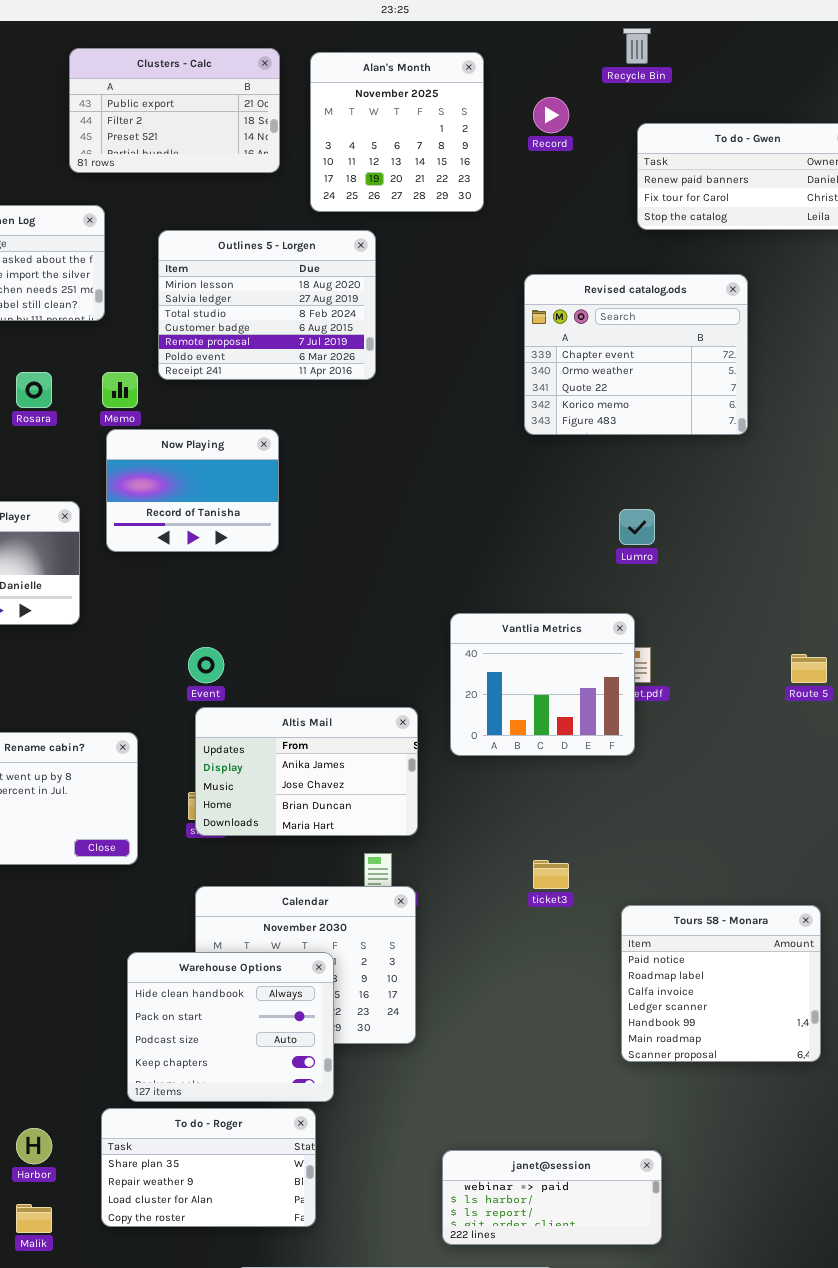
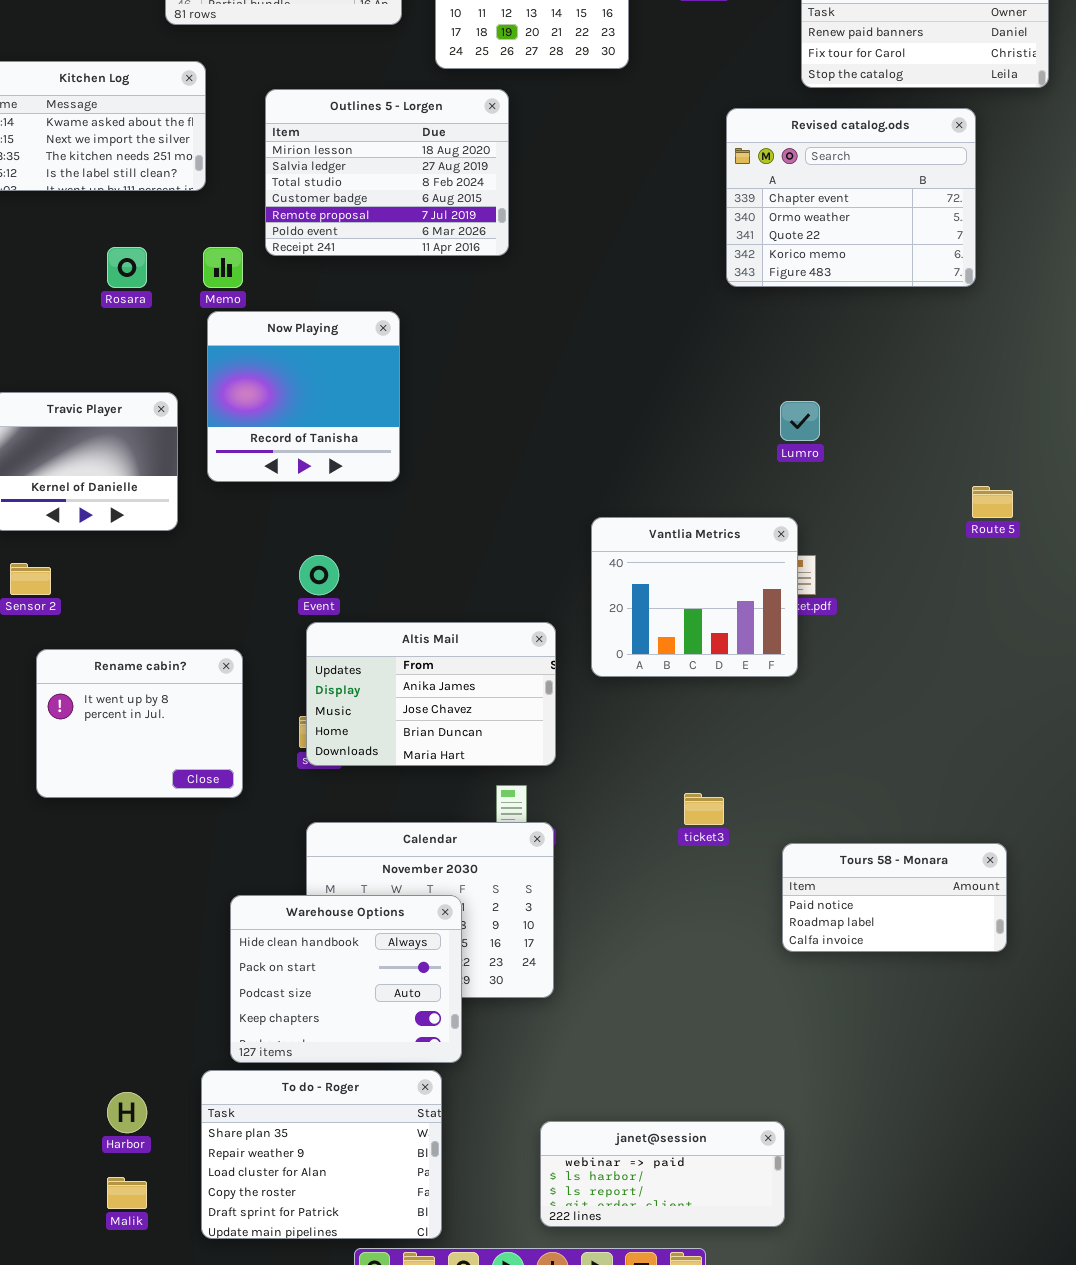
Revised catalog.ods: [524,274,748,435] -> [726,108,976,287], moved
Now Playing: [106,429,279,552] -> [207,311,400,482], resized
Route 5: [791,654,827,683] -> [972,486,1013,518], moved
Tours 58 - Monara: [621,905,821,1062] -> [782,843,1007,952], resized
To do - Roger: [101,1108,316,1227] -> [201,1070,442,1239], resized
janet@session: [442,1150,662,1245] -> [540,1121,785,1227], moved

